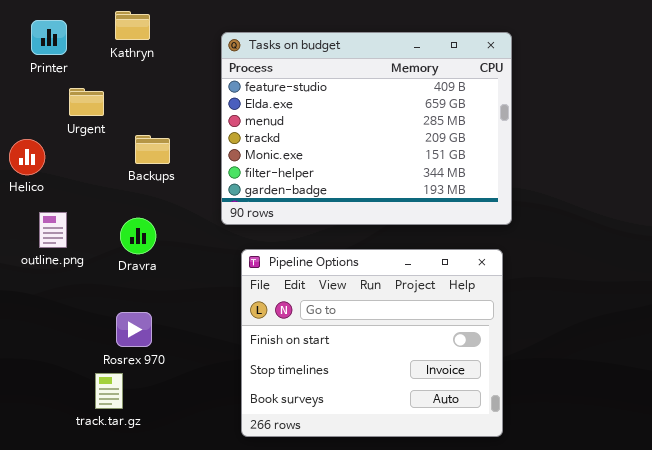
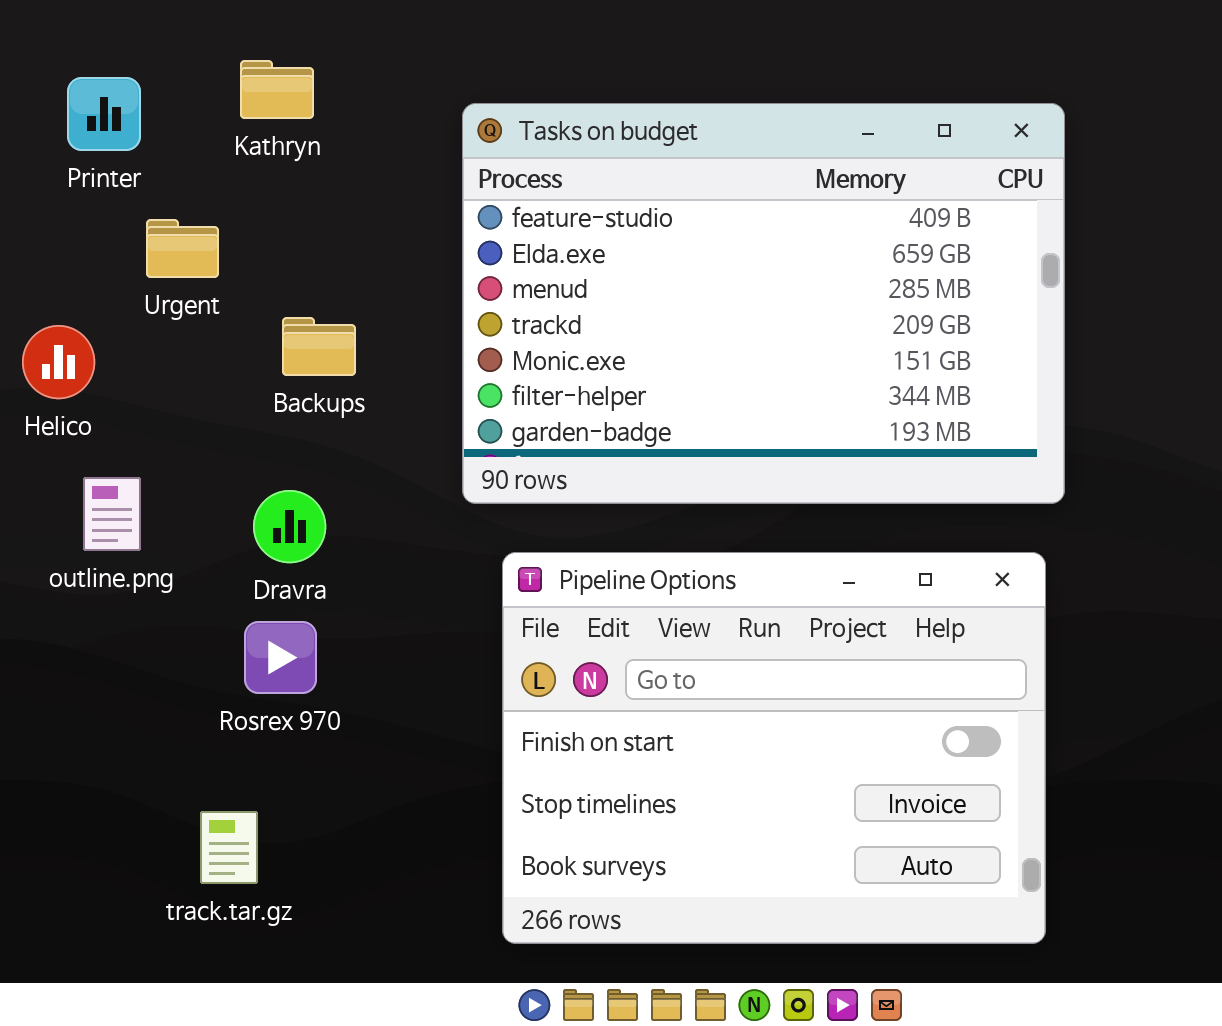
Rosrex 970: [116,312,152,347] -> [244,621,317,694], moved

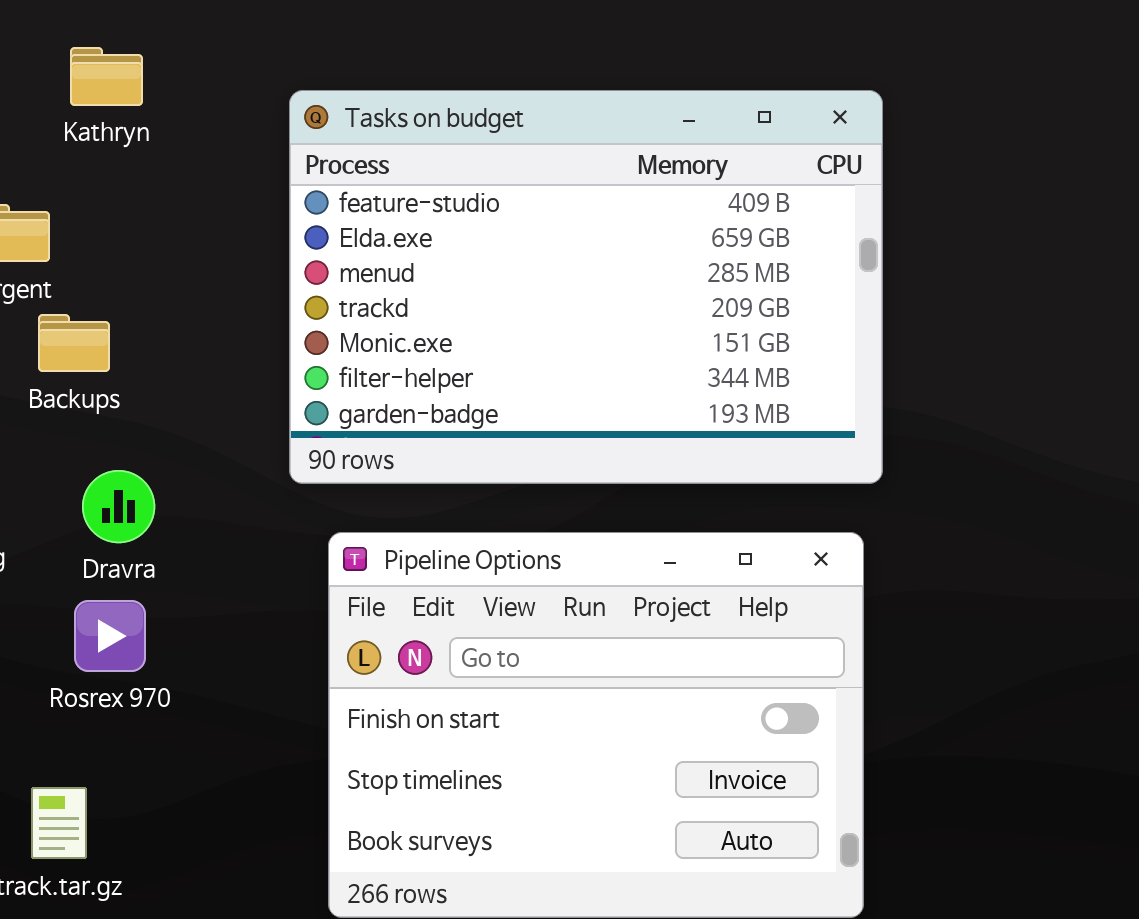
Backups: [282,317,356,376] -> [38,314,110,372], moved

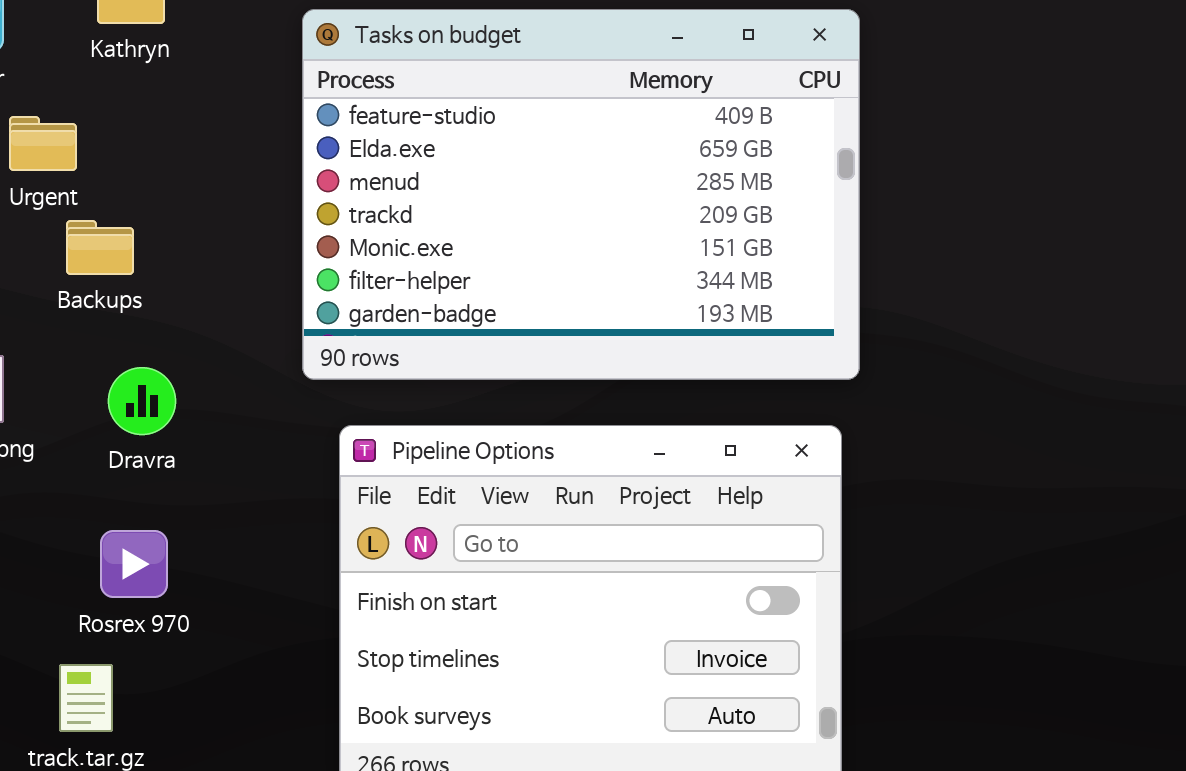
Rosrex 970: [74,600,146,672] -> [100,530,168,598], moved

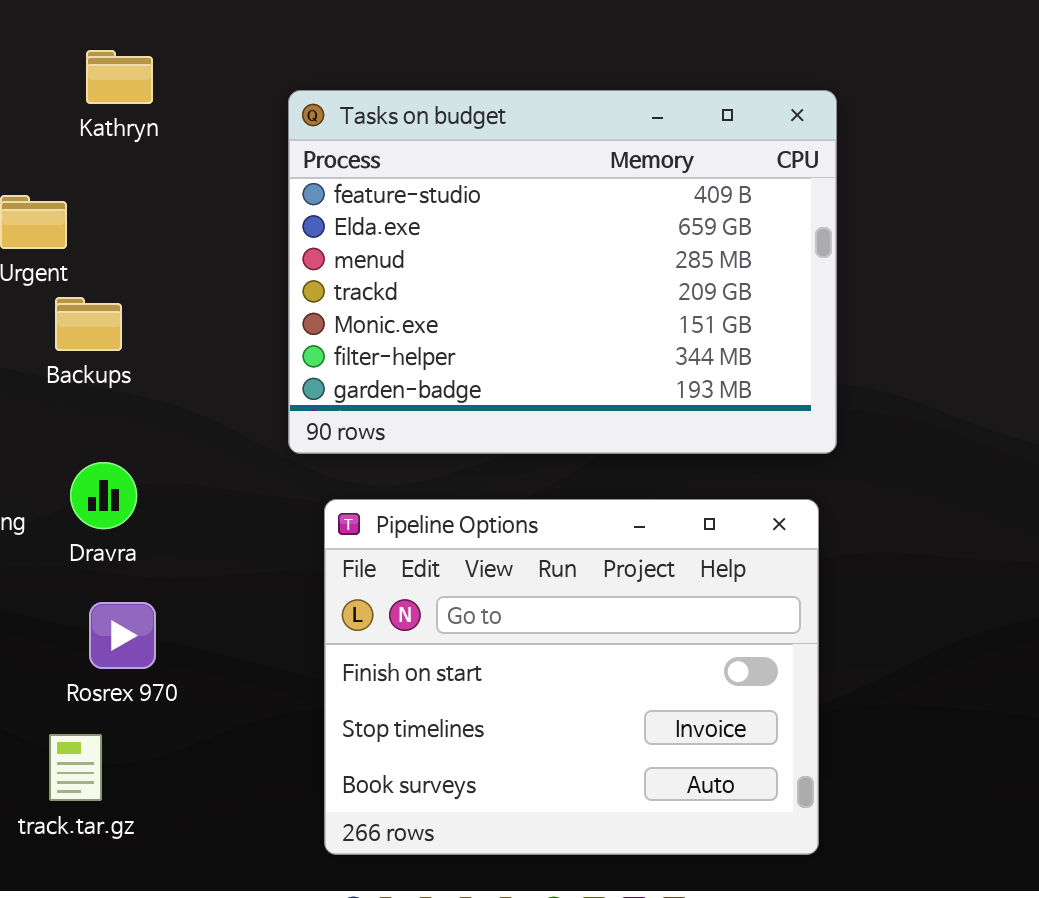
Dravra: [108,367,176,435] -> [70,462,137,529], moved

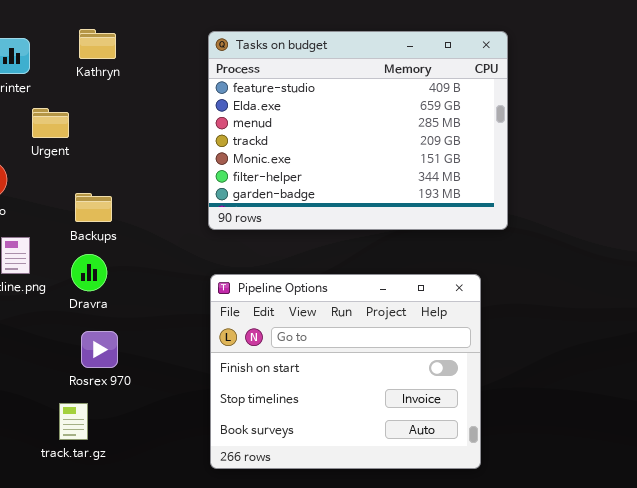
Tasks on budget: [288,90,837,454] -> [208,31,508,230], moved
Backups: [55,297,122,351] -> [75,193,112,222], moved

